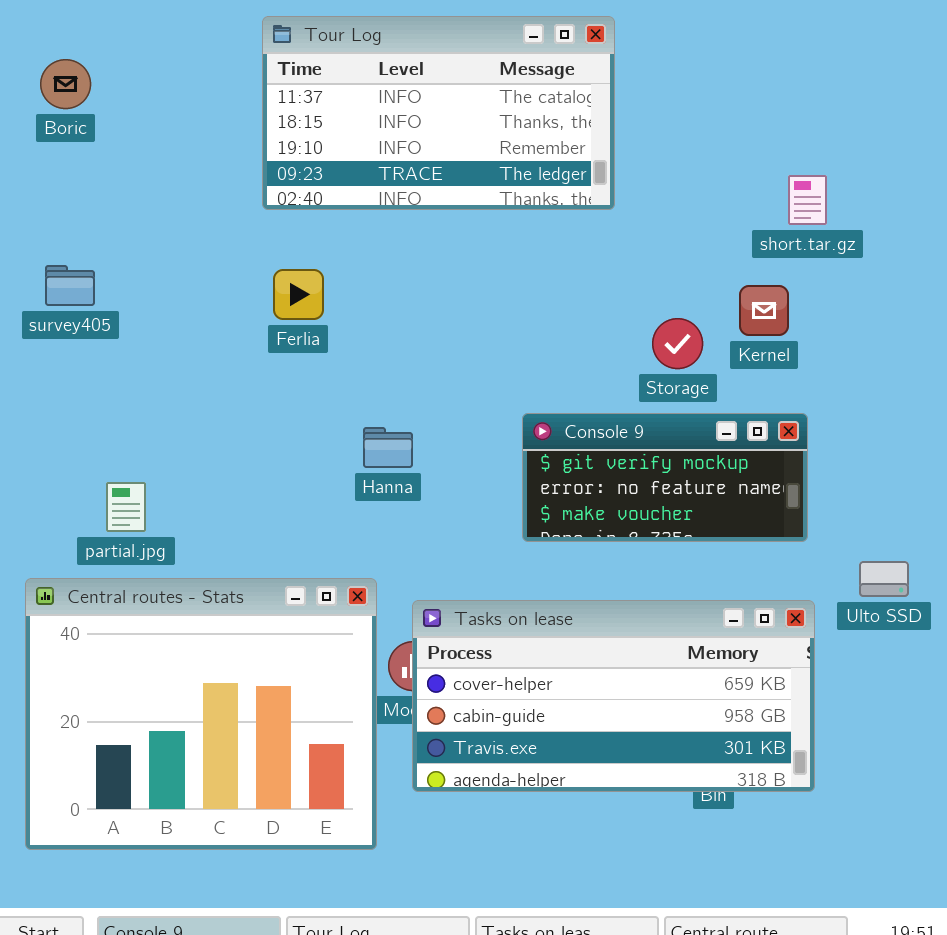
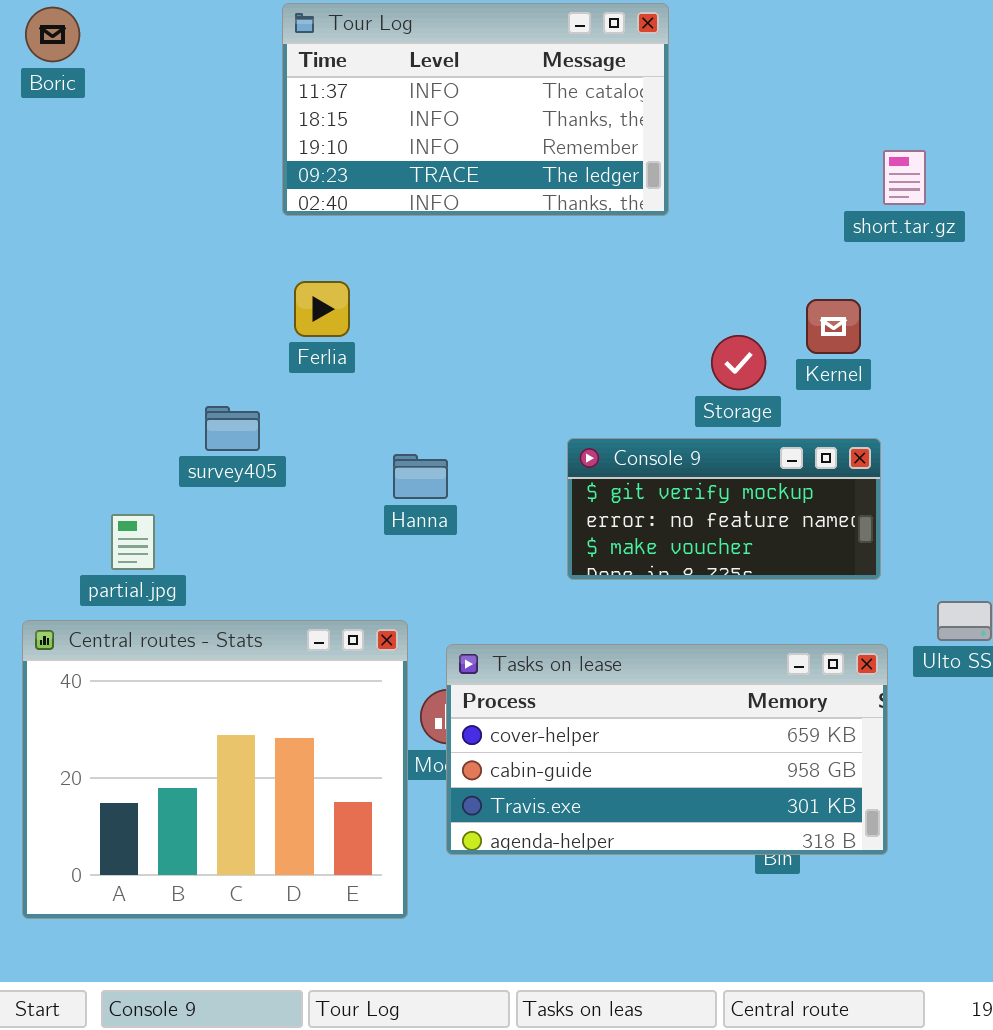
Boric: [40,59,91,109] -> [25,7,80,62], moved
short.tar.gz: [788,175,827,225] -> [883,150,926,205], moved
survey405: [45,265,95,306] -> [205,406,260,451], moved

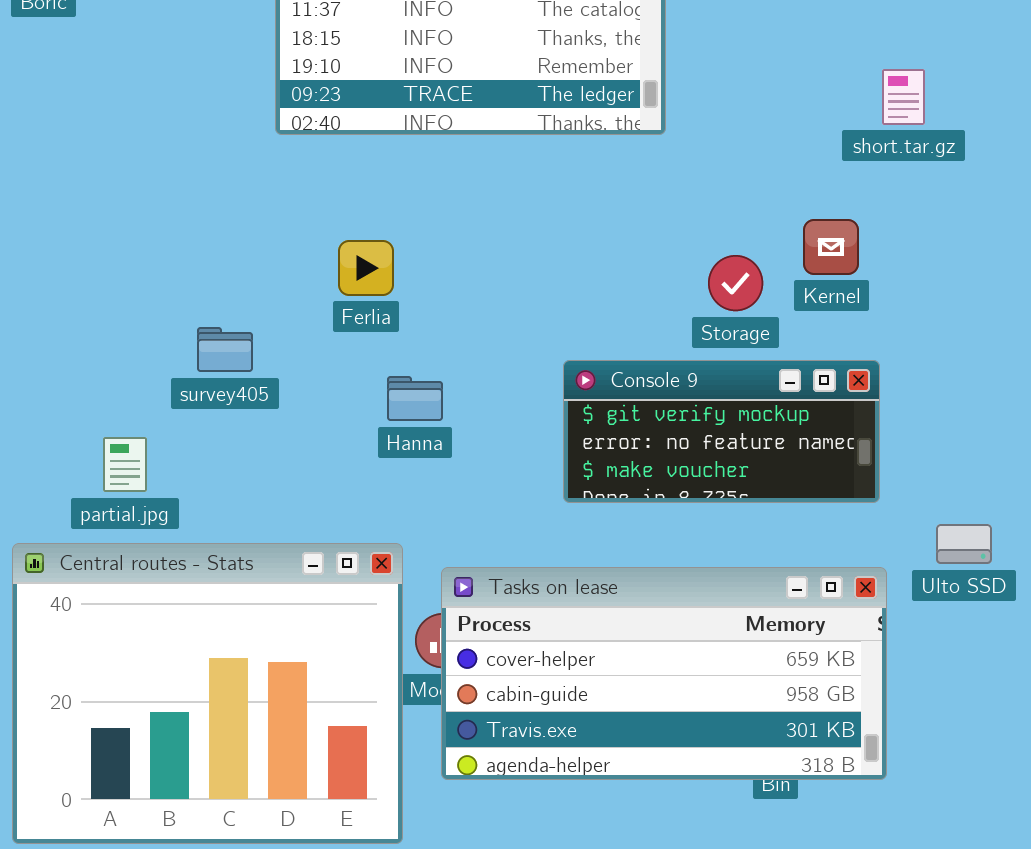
Ferlia: [294,281,350,337] -> [338,240,394,296], moved

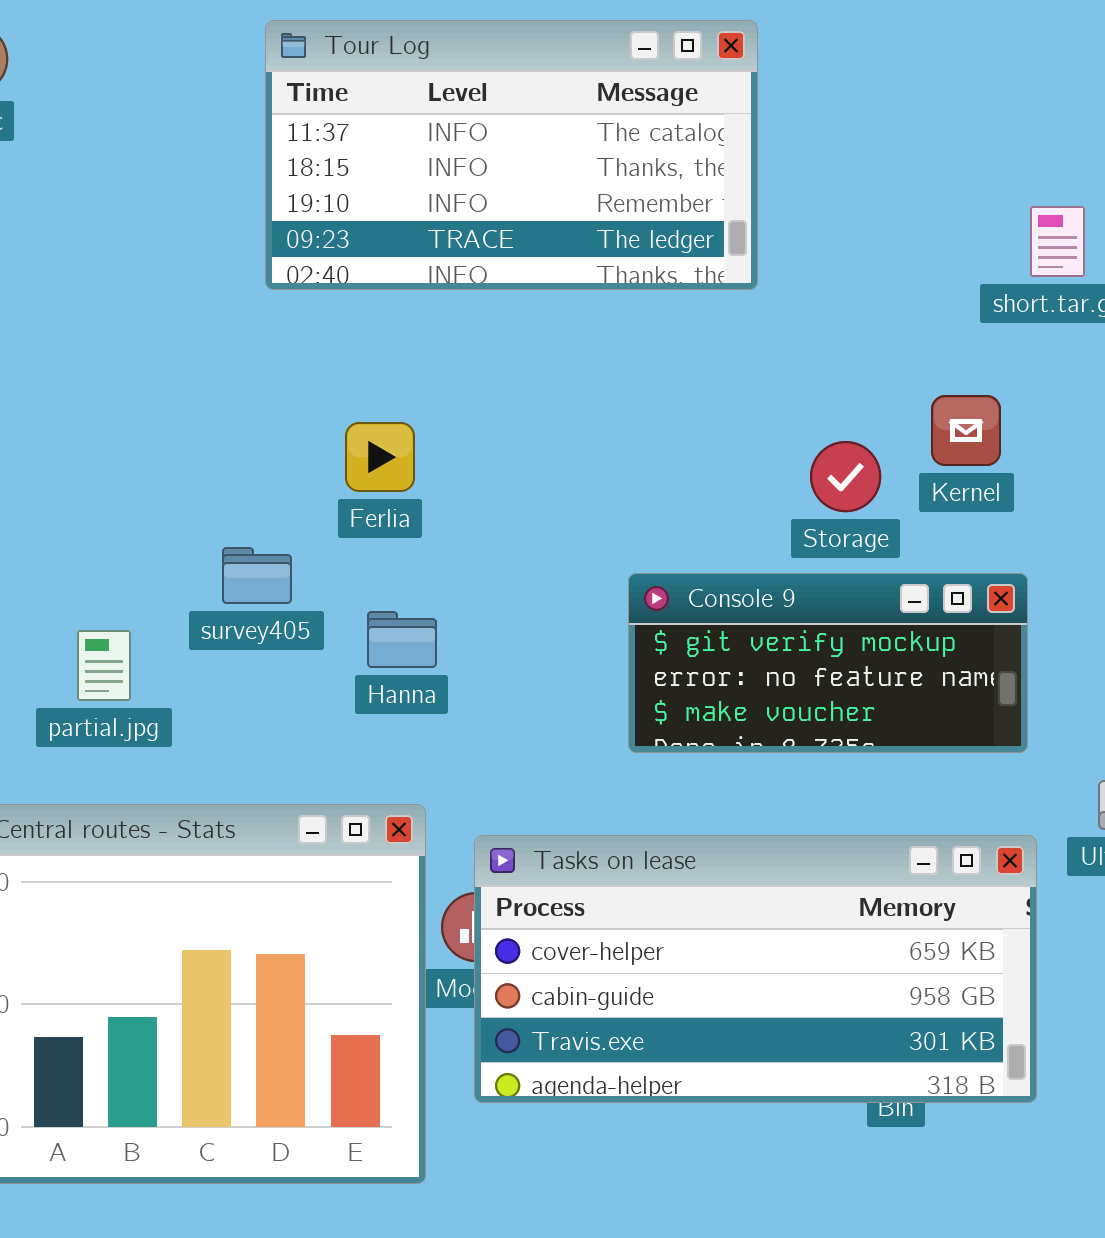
survey405: [197,327,253,372] -> [222,547,292,604], moved
Hanna: [387,376,443,421] -> [367,611,437,668], moved
partial.jpg: [103,437,147,492] -> [77,630,131,701], moved

